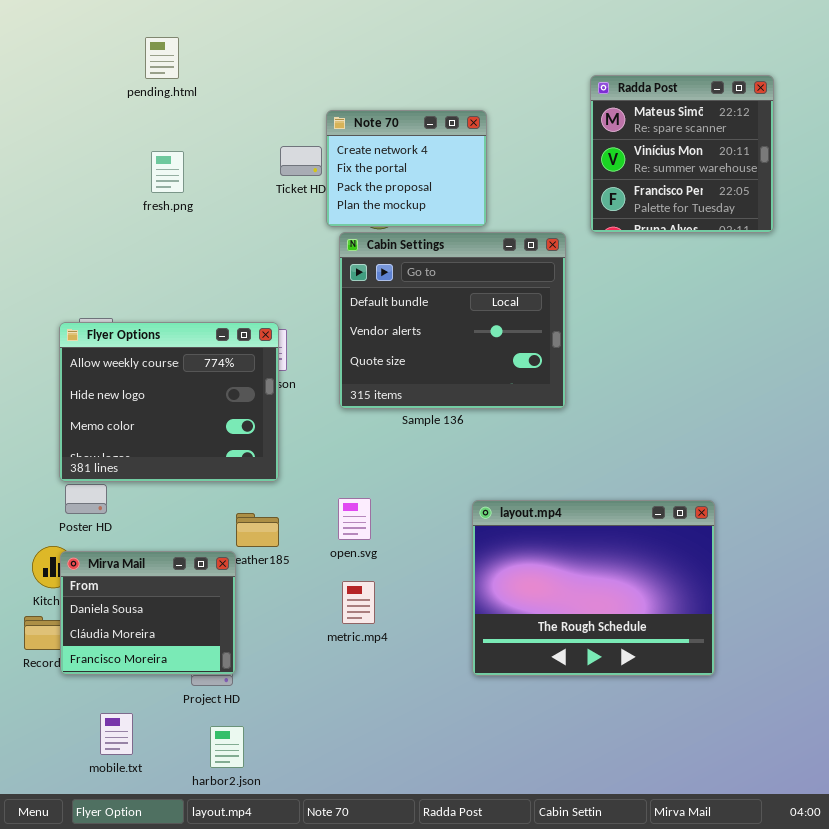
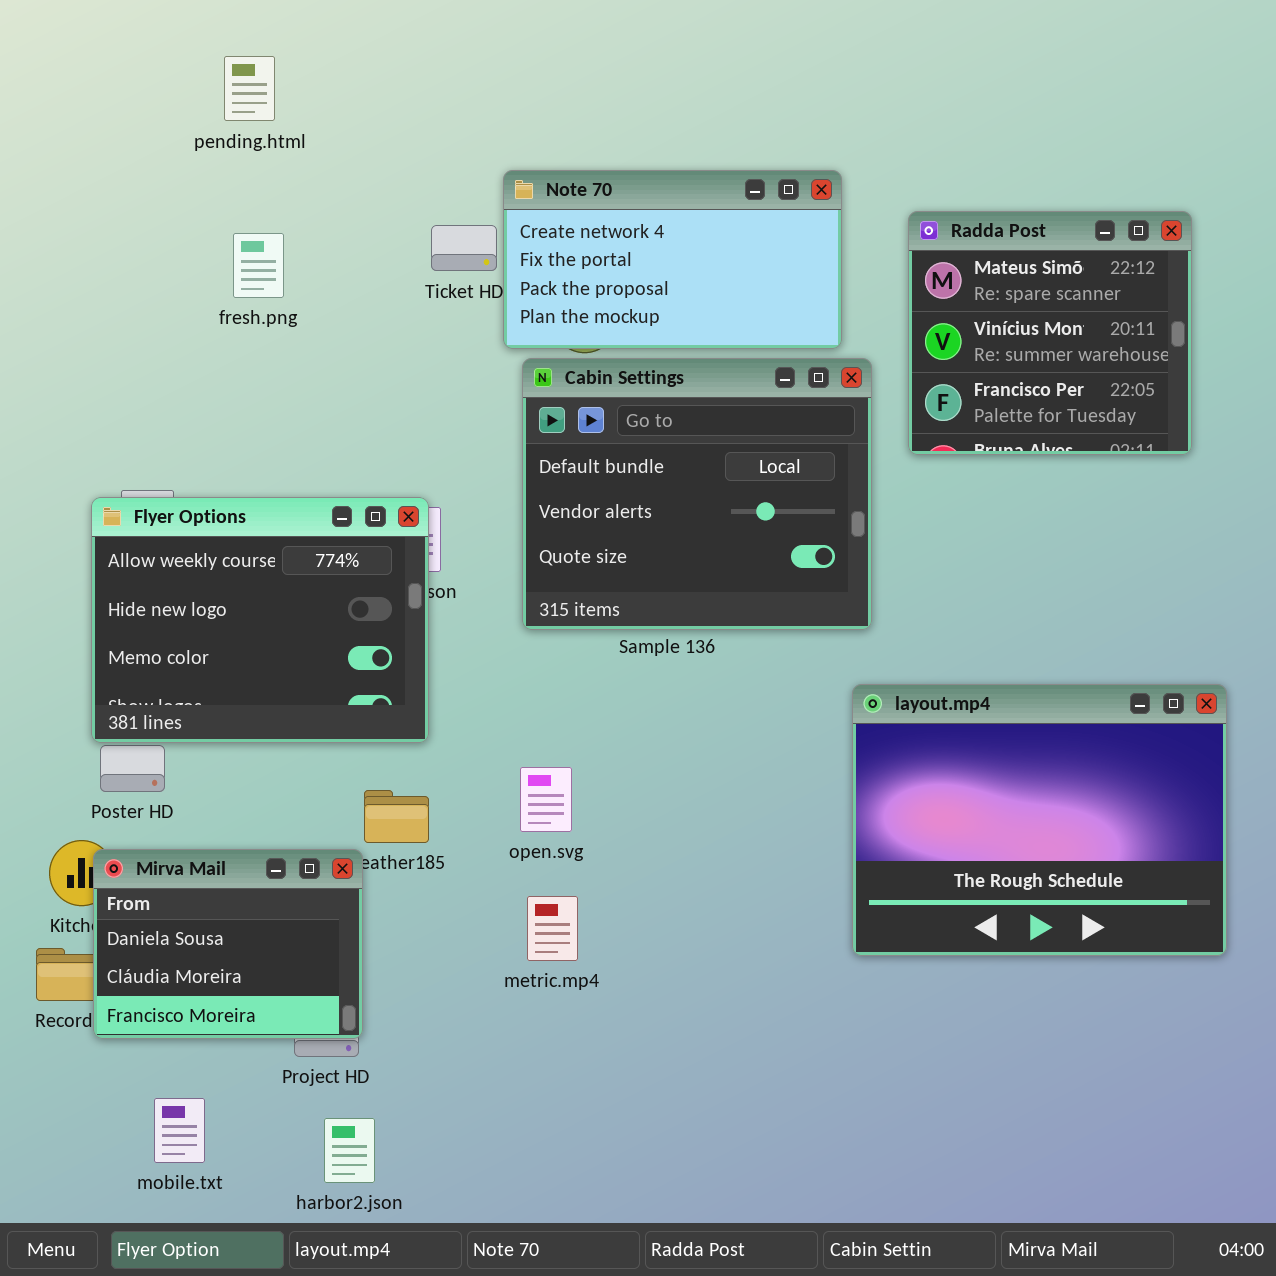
Radda Post: [590,75,774,233] -> [908,211,1192,455], moved
Note 70: [326,110,487,227] -> [503,170,842,349], resized
layout.mp4: [472,500,715,676] -> [852,684,1227,956], moved

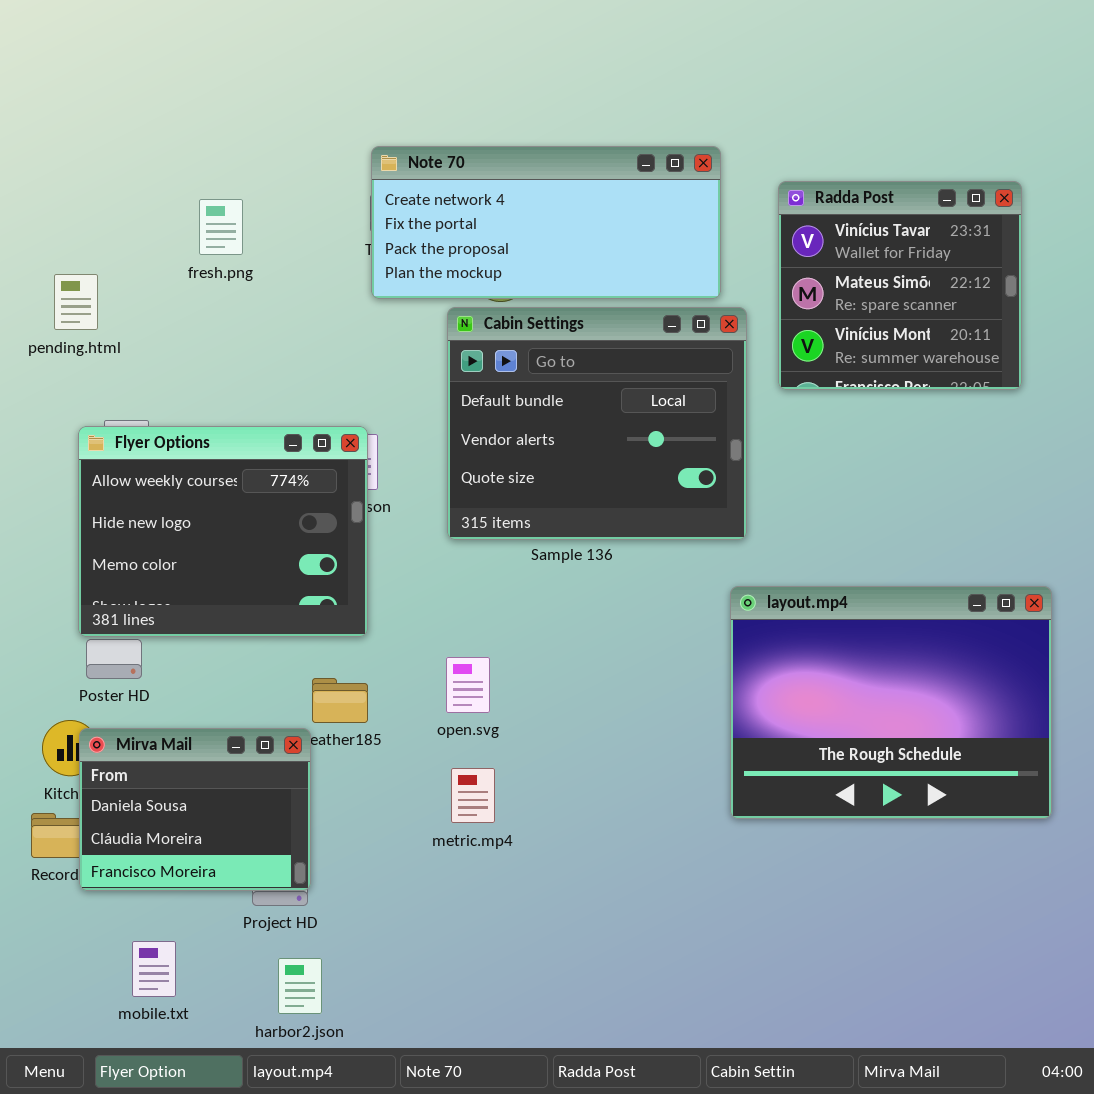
pending.html: [224,56,275,121] -> [54,274,98,330], moved
Note 70: [503,170,842,349] -> [371,146,721,299], resized
Radda Post: [908,211,1192,455] -> [778,181,1022,390], scrolled up 1 row

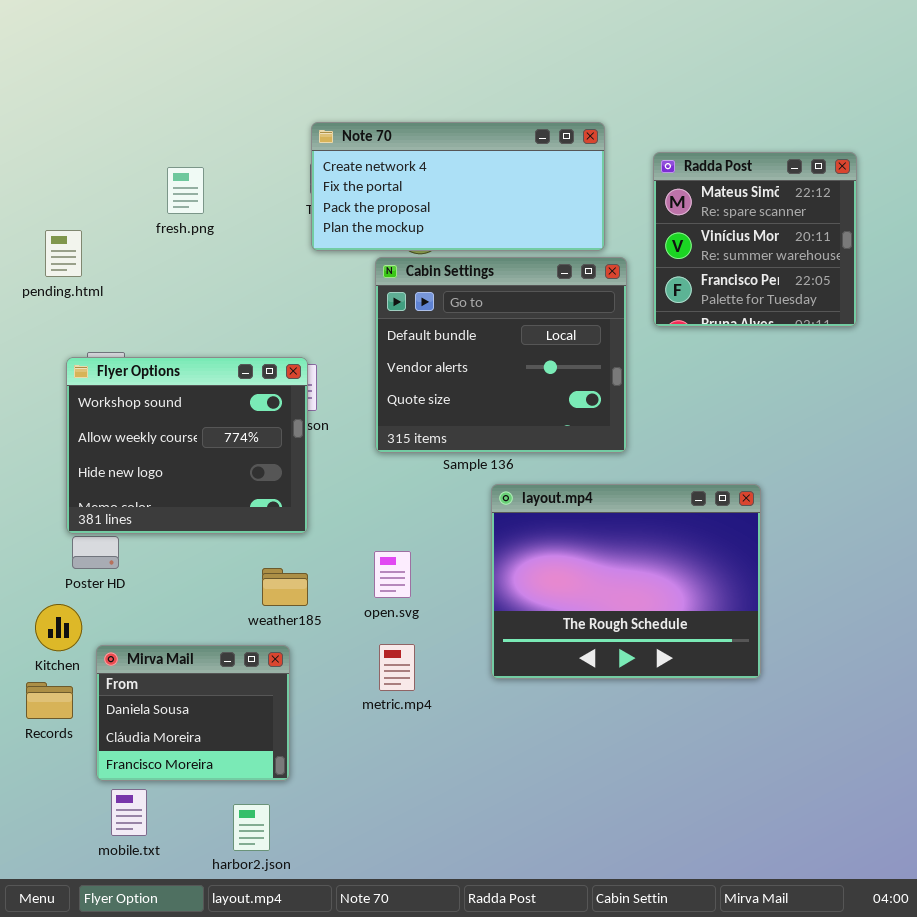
Radda Post: [778,181,1022,390] -> [653,152,857,327], scrolled down 1 row
Flyer Options: [78,426,368,637] -> [66,357,308,534], scrolled up 1 row
layout.mp4: [730,586,1052,819] -> [491,484,761,679], moved
Mirva Mail: [79,728,311,891] -> [96,645,290,781], moved

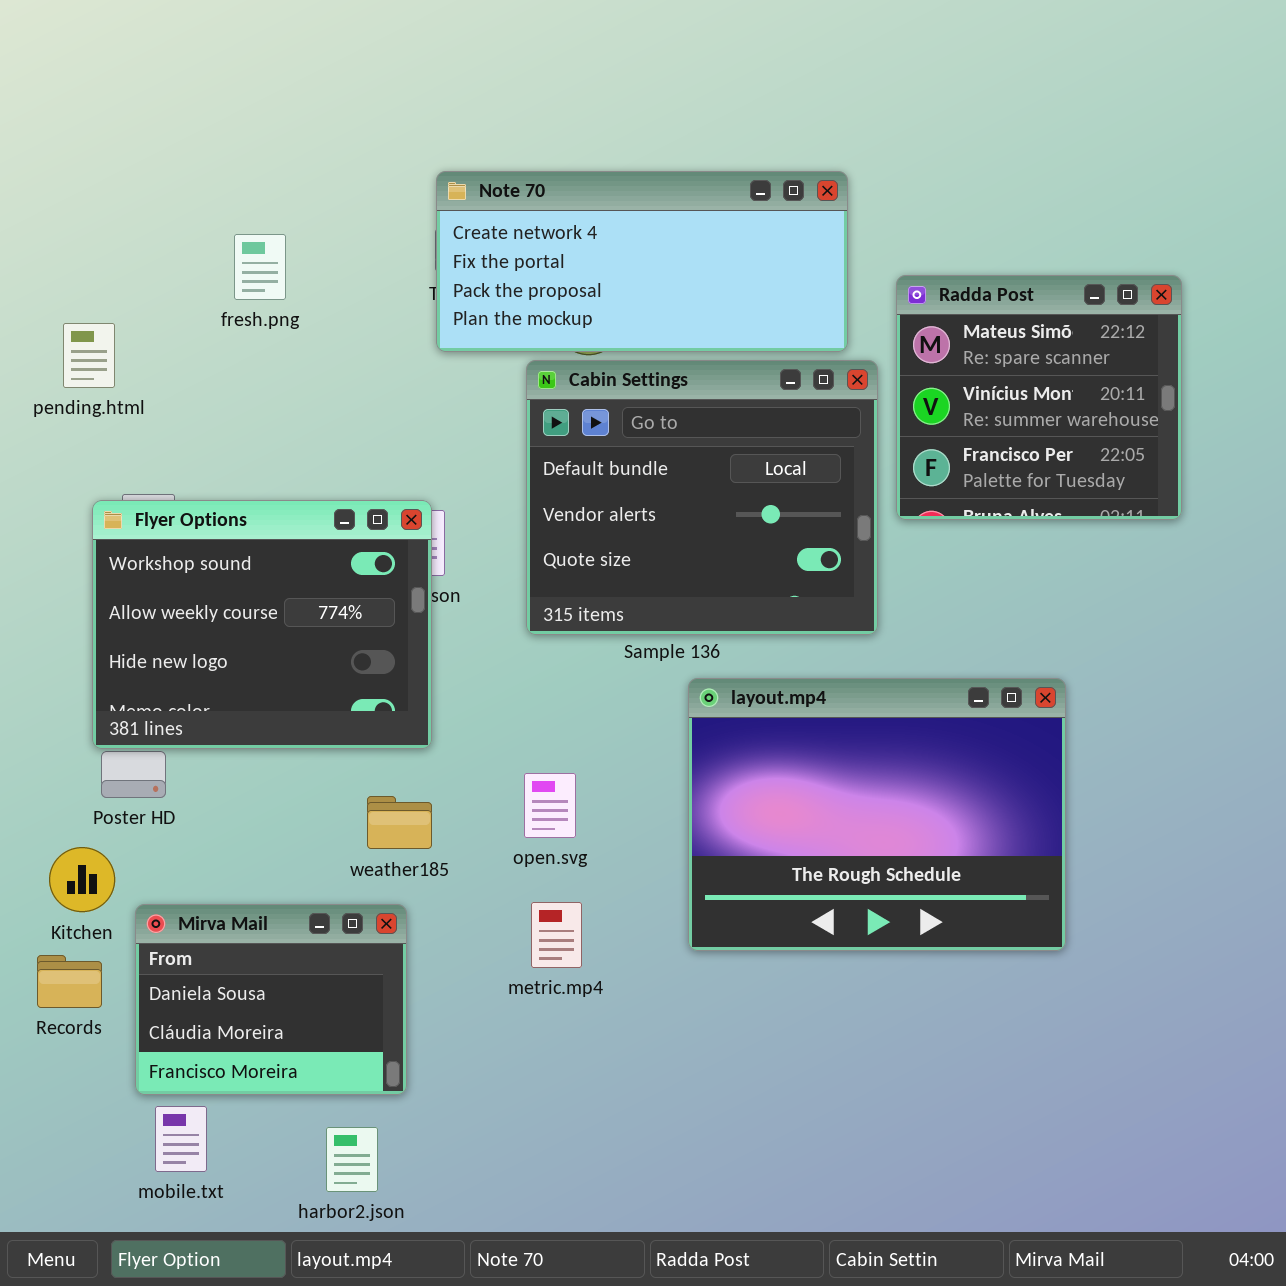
Radda Post: [653,152,857,327] -> [896,275,1182,520], moved

